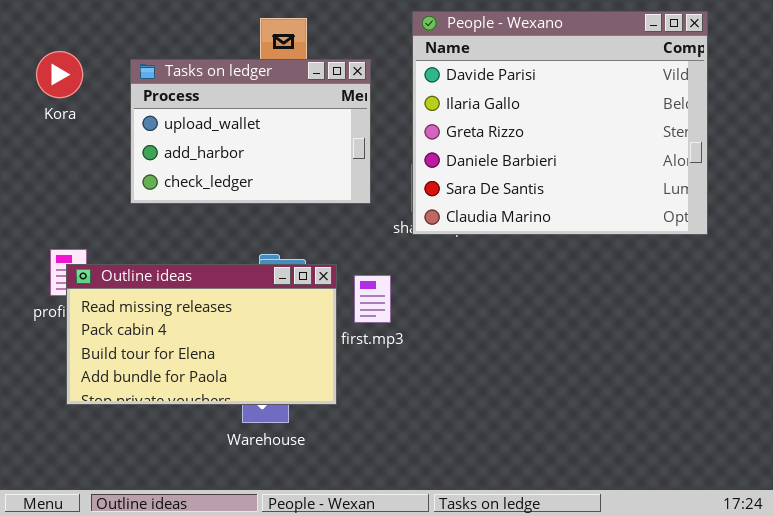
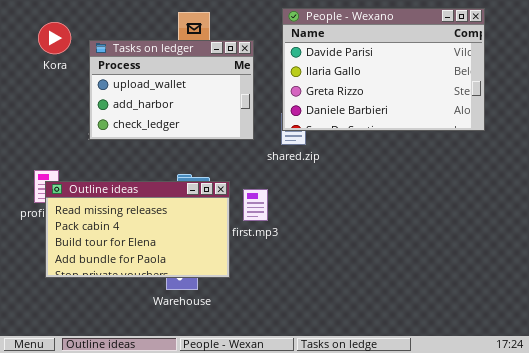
People - Wexano: [412,11,708,235] -> [282,8,485,131], resized
Kora: [36,51,83,98] -> [38,22,71,54], moved

